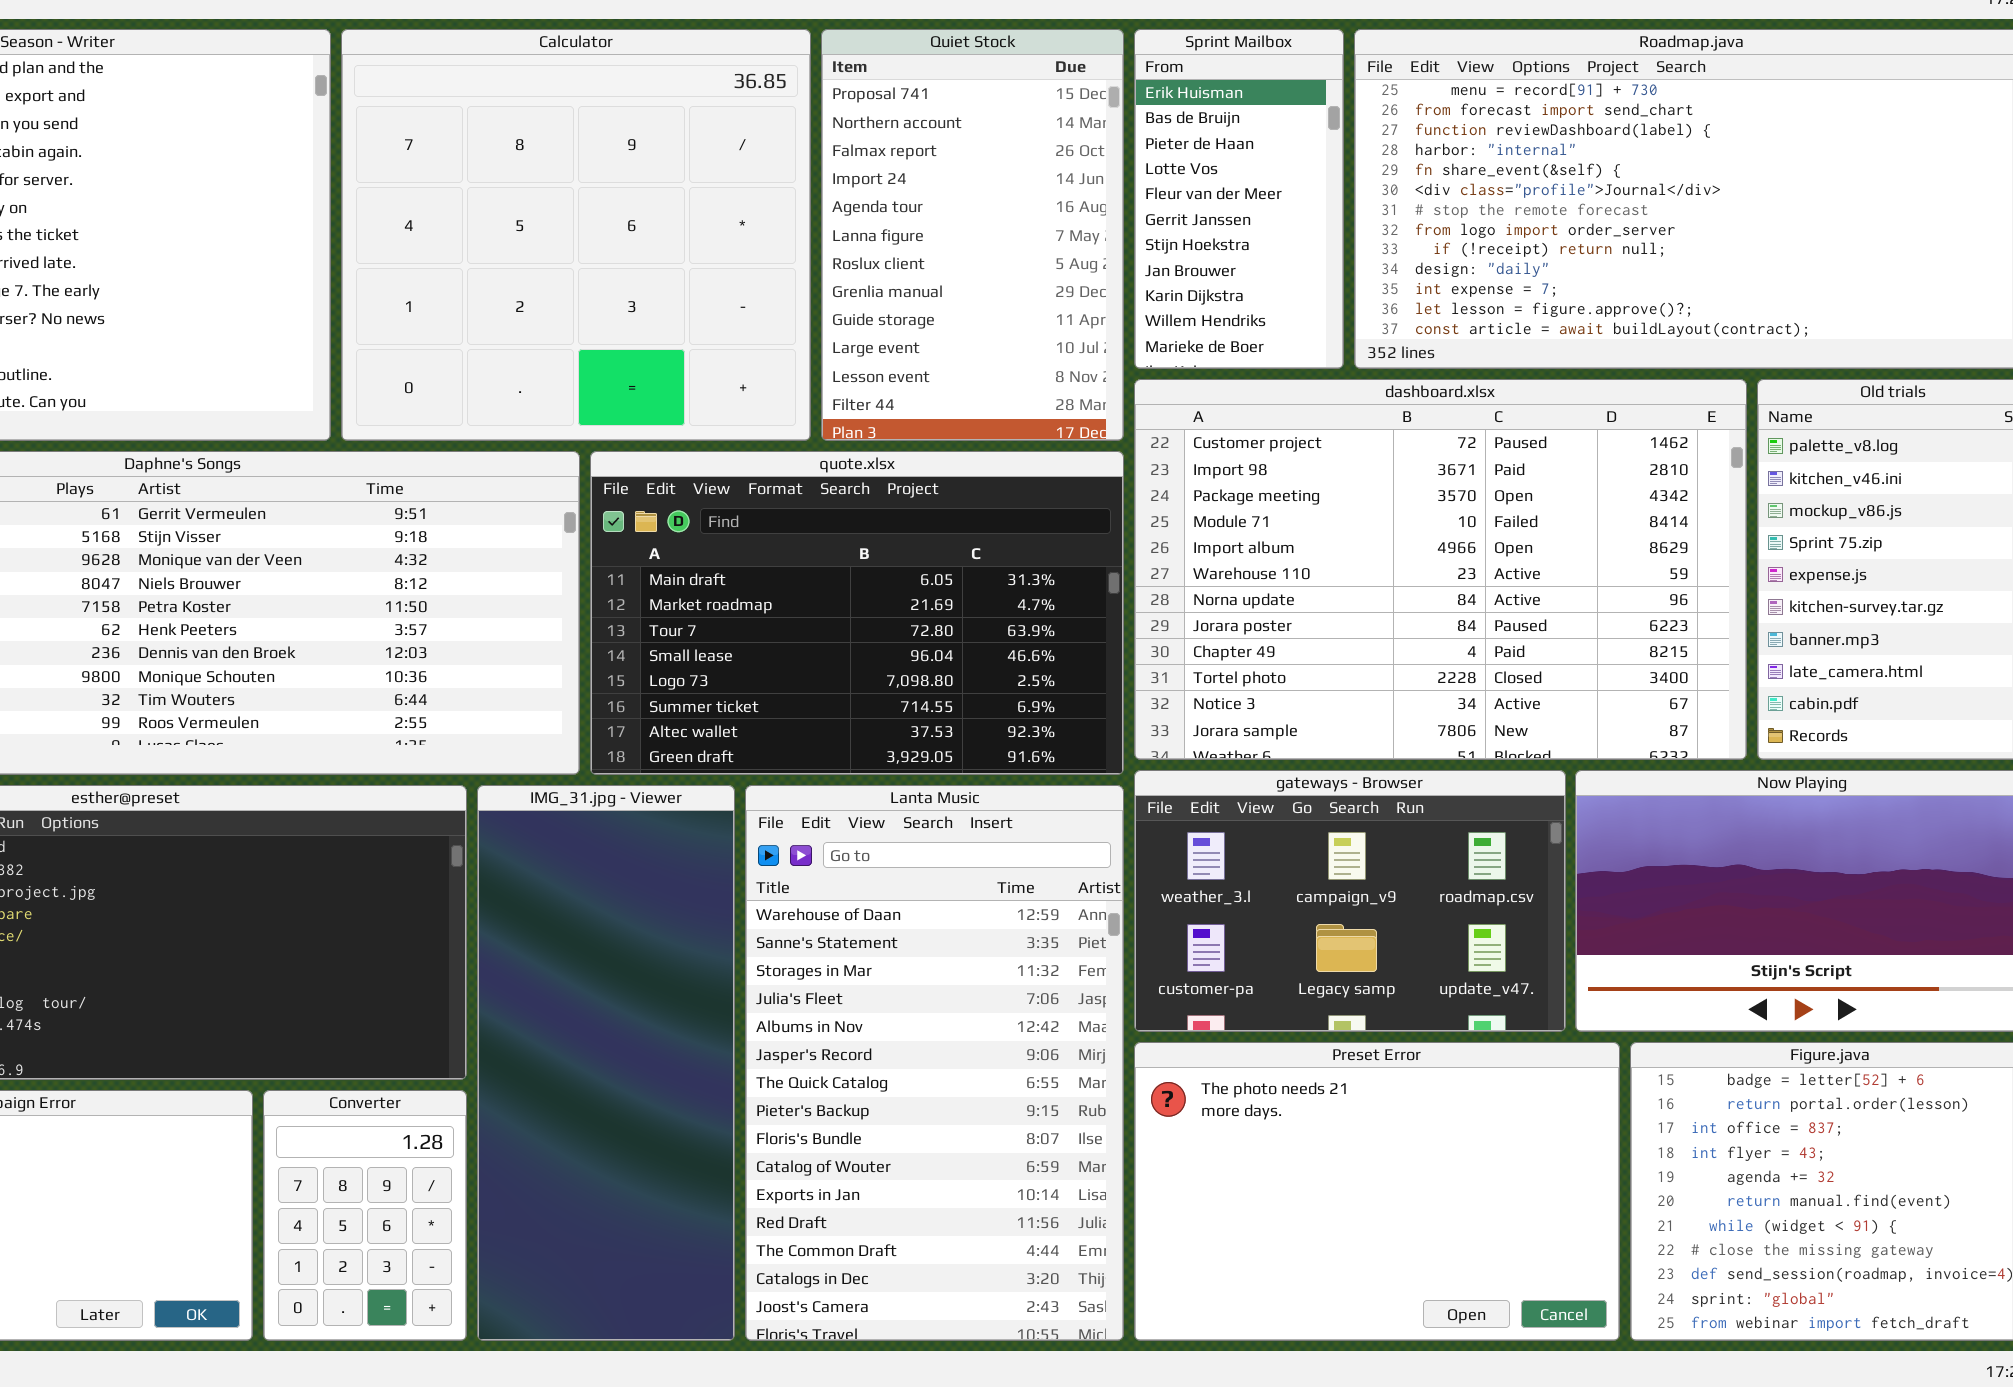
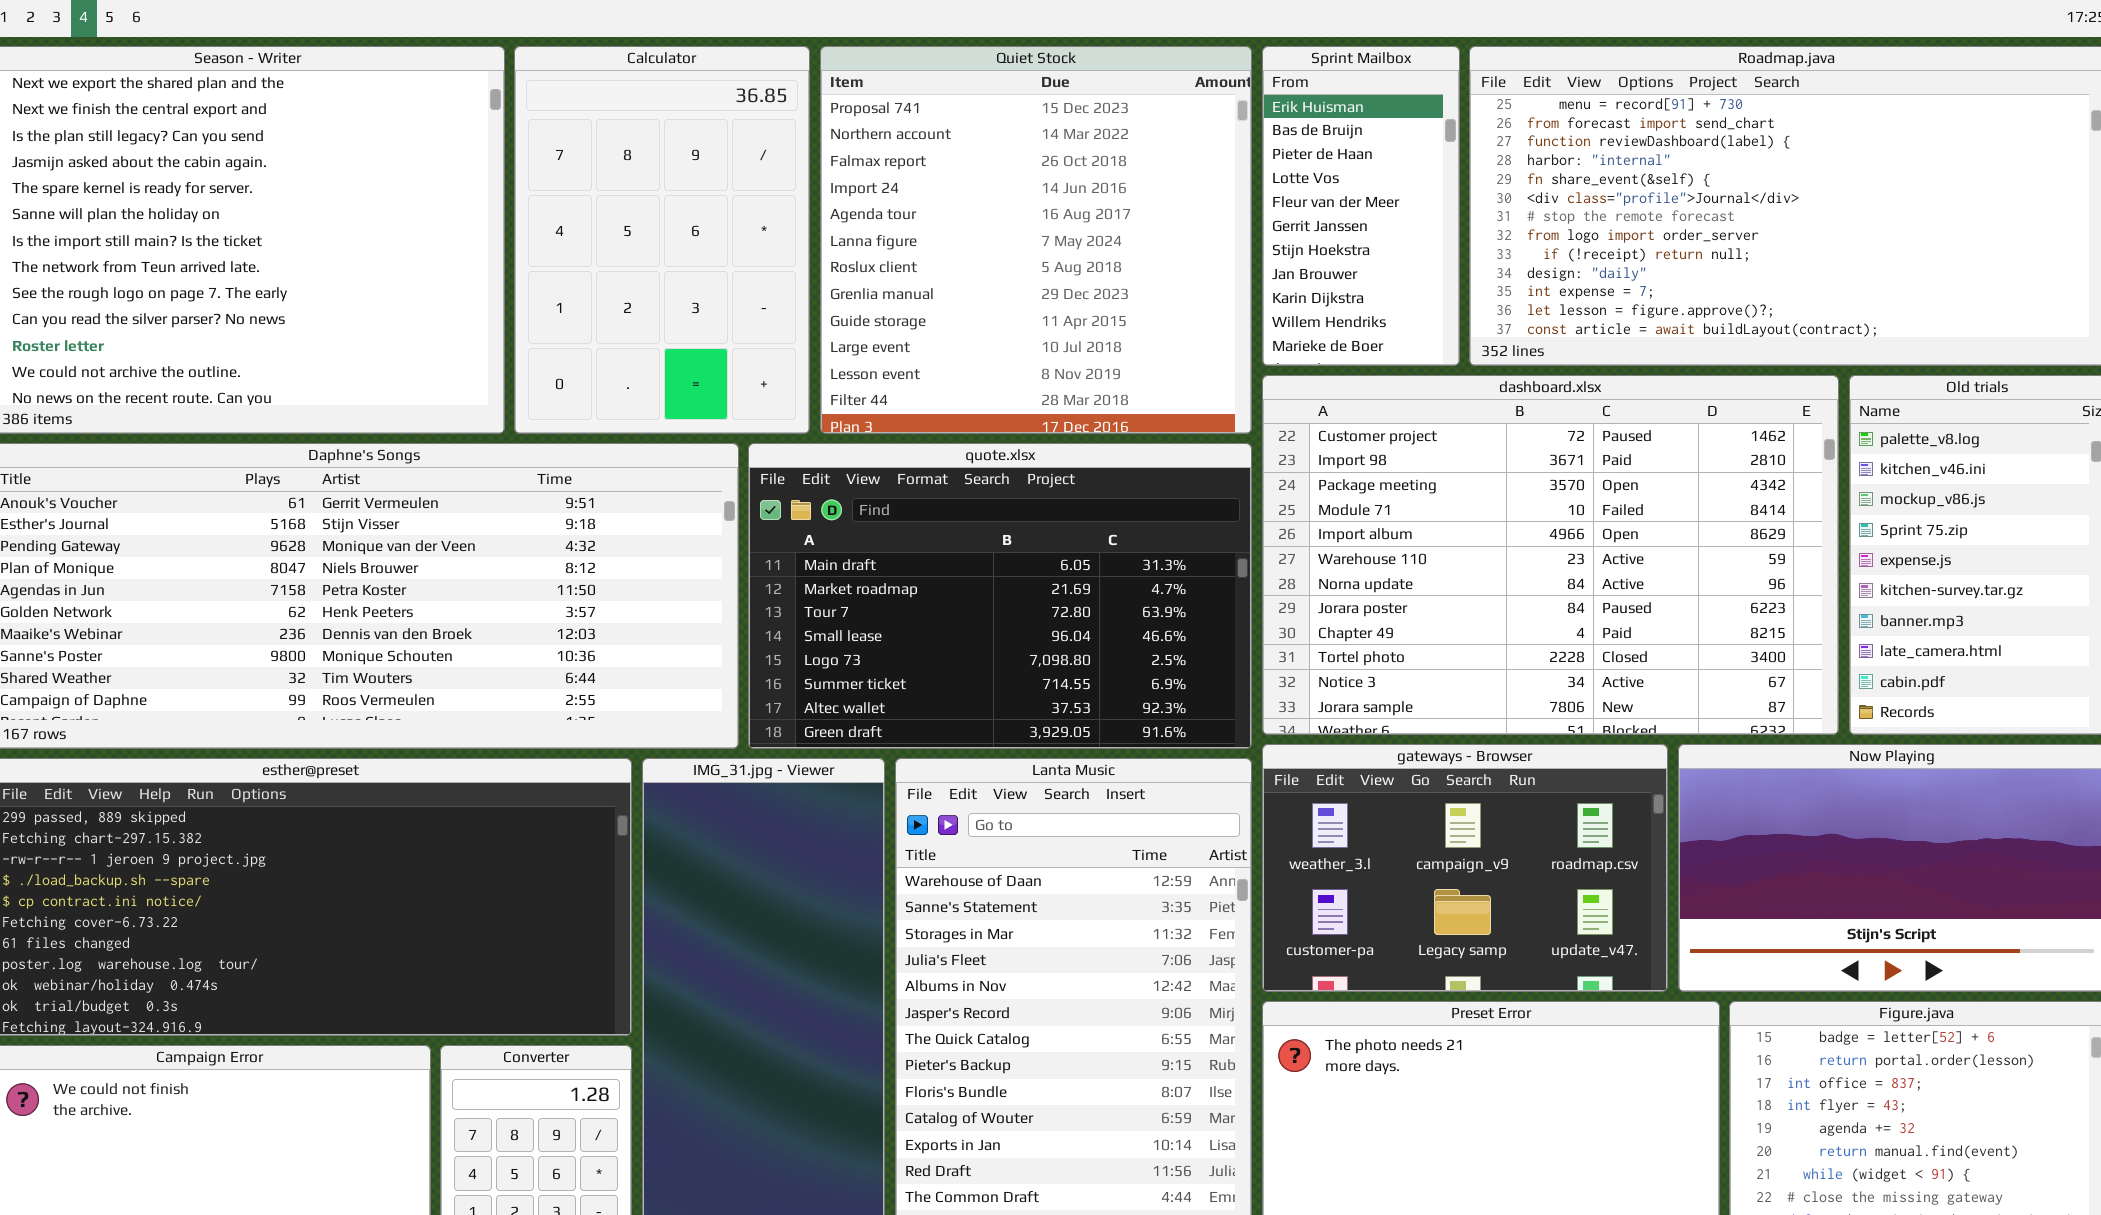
Calculator: [341,29,811,441] -> [514,46,810,434], resized
Quiet Stock: [821,29,1124,441] -> [820,46,1252,434], resized

